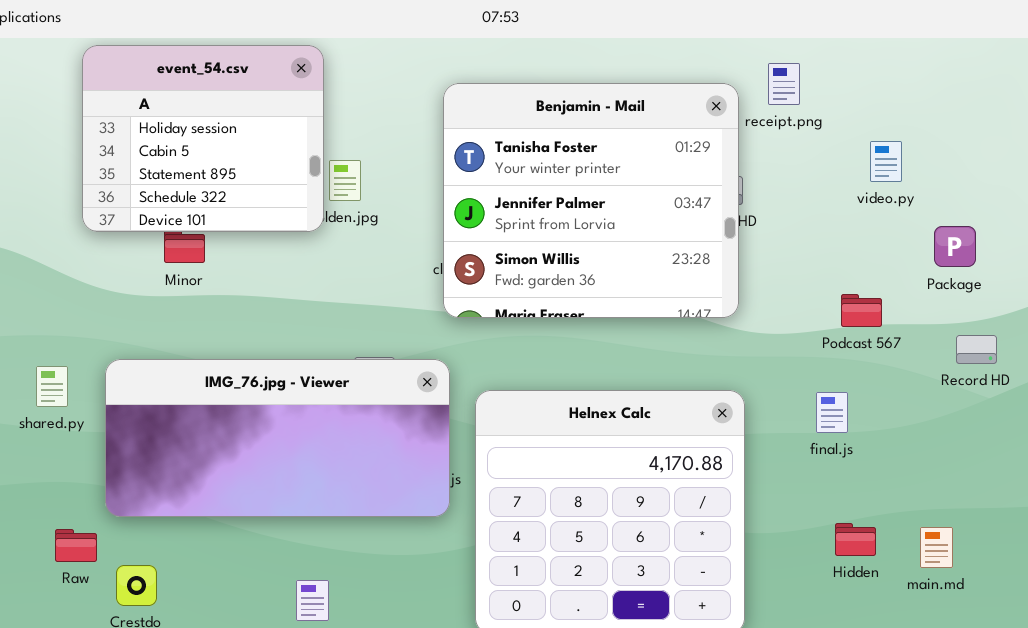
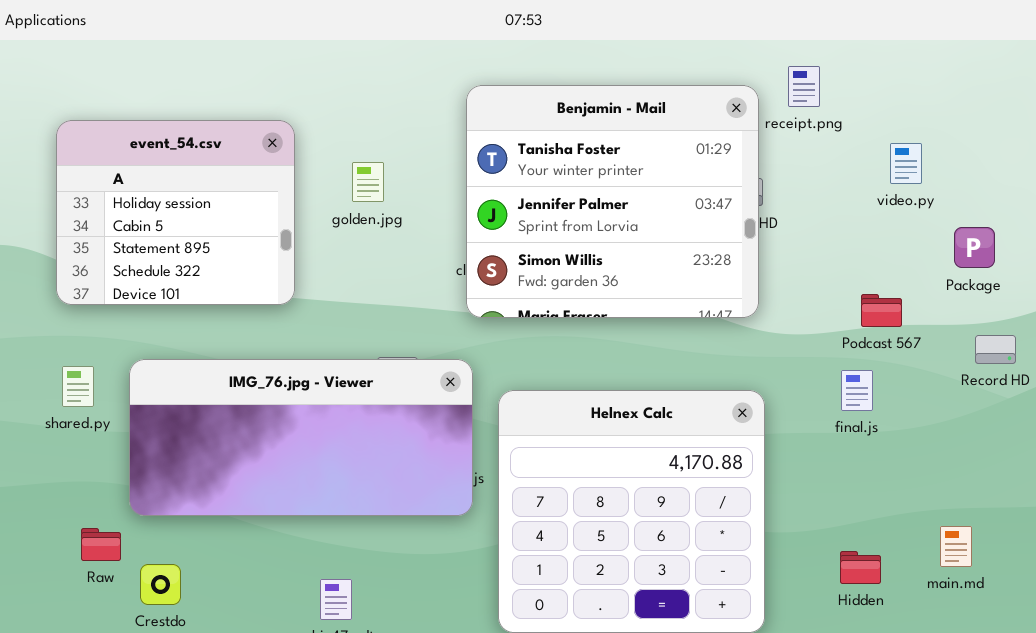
event_54.csv: [82,45,324,232] -> [56,120,295,305], moved
final.js: [816,392,848,433] -> [841,370,873,411], moved
Hidden: [835,523,876,556] -> [840,551,881,584], moved

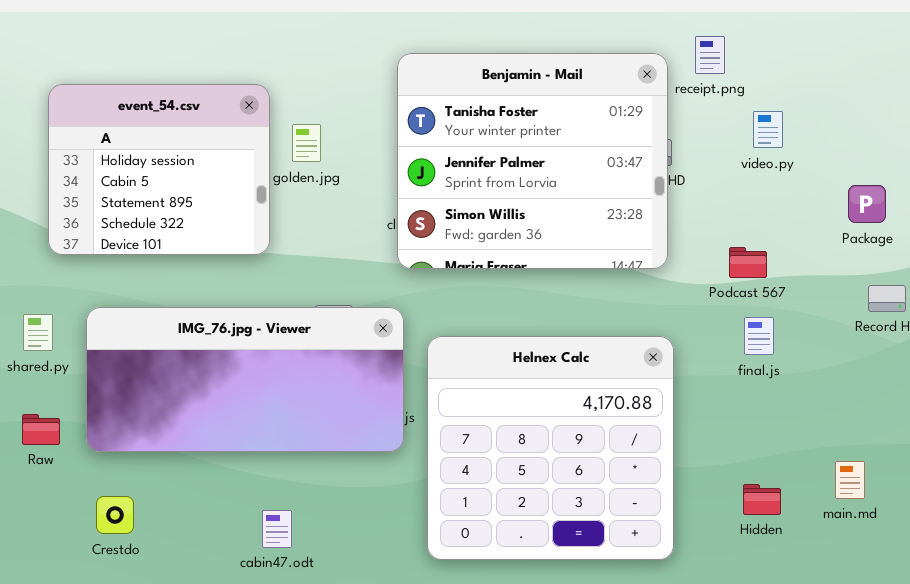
event_54.csv: [56,120,295,305] -> [48,84,270,255], moved
video.py: [890,143,922,184] -> [753,111,783,148], moved
Podcast 567: [861,294,902,327] -> [729,247,767,278], moved
Raw: [81,528,121,561] -> [22,414,60,445], moved

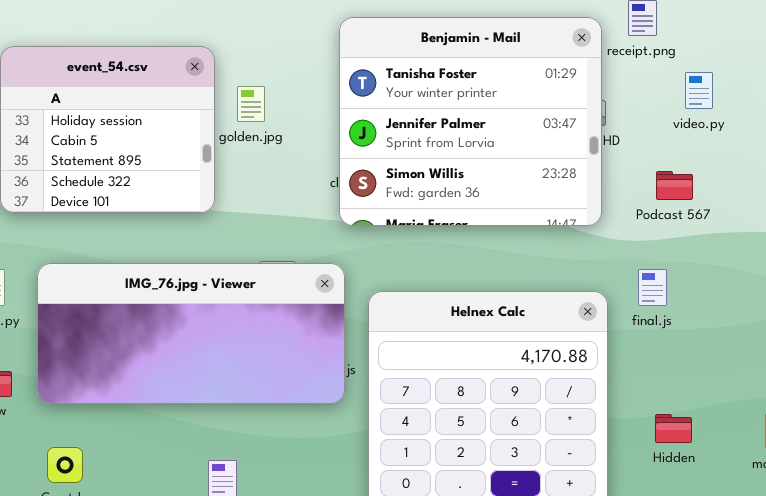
Podcast 567: [729,247,767,278] -> [656,171,693,200], moved
final.js: [744,317,774,355] -> [638,269,667,306], moved
Hidden: [743,484,781,515] -> [655,414,692,443], moved

